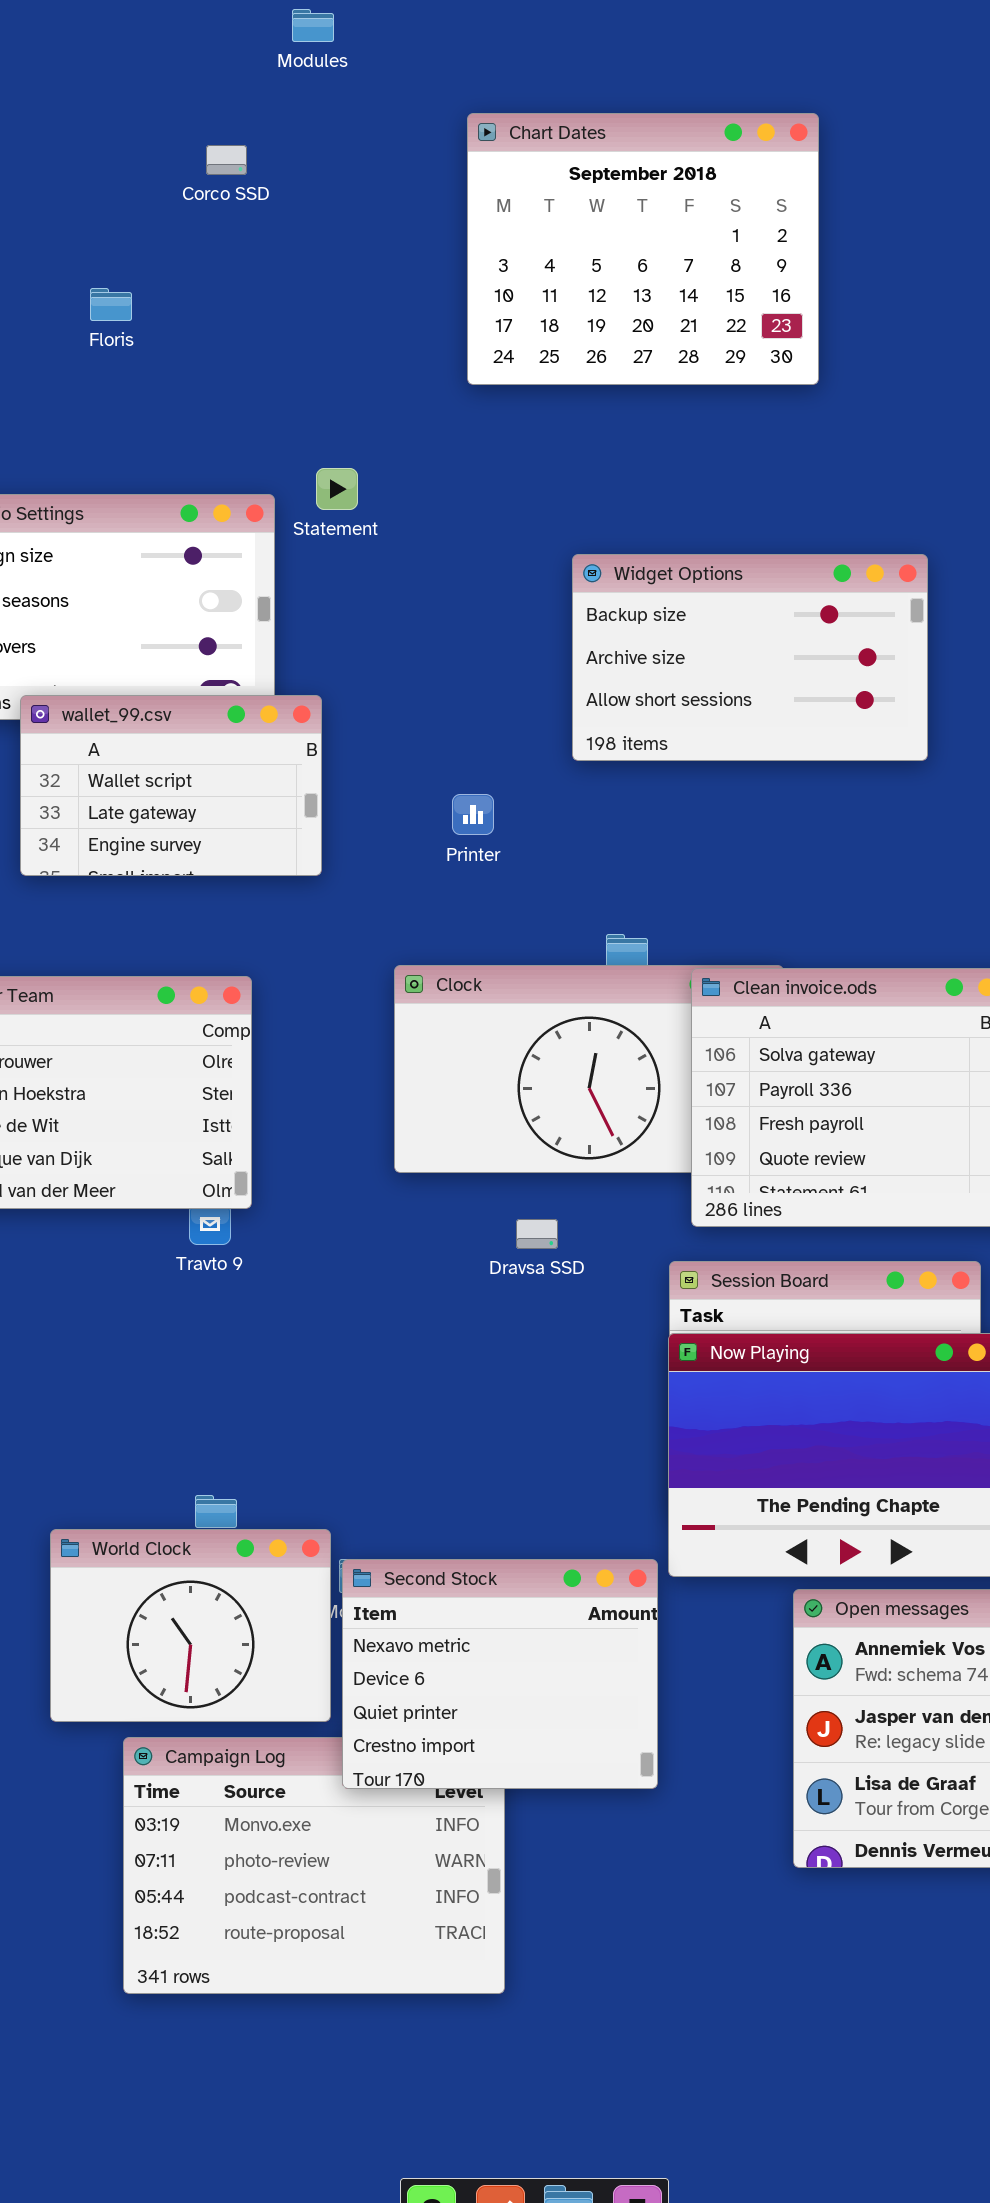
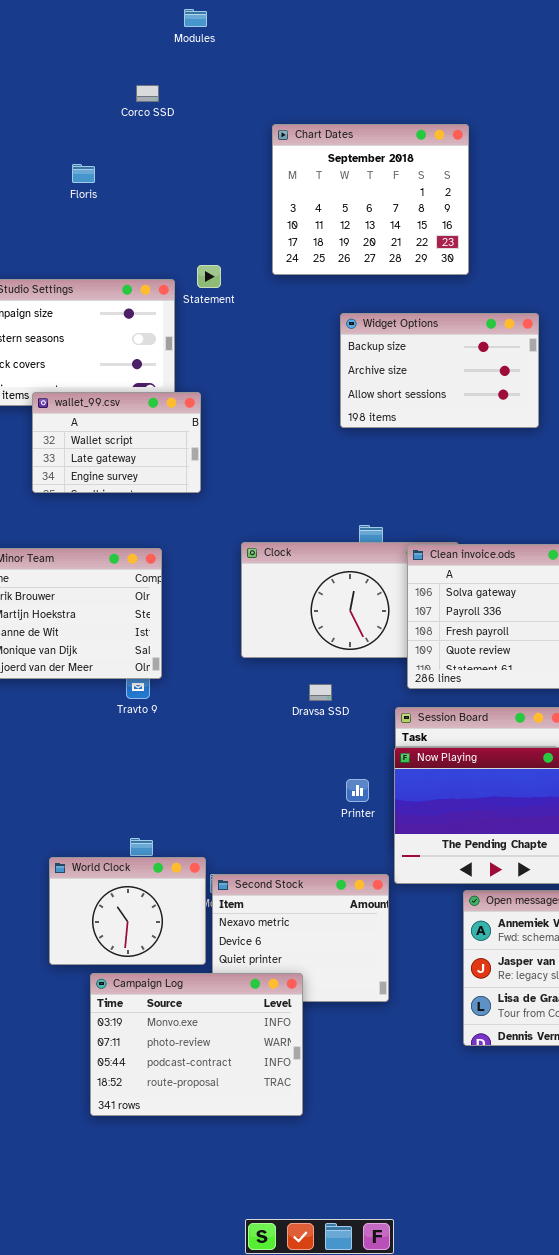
Chart Dates: [467,113,819,385] -> [272,124,469,275], moved
Printer: [452,794,494,835] -> [346,779,369,802], moved
Campaign Log: [123,1737,505,1994] -> [90,973,303,1116], raised

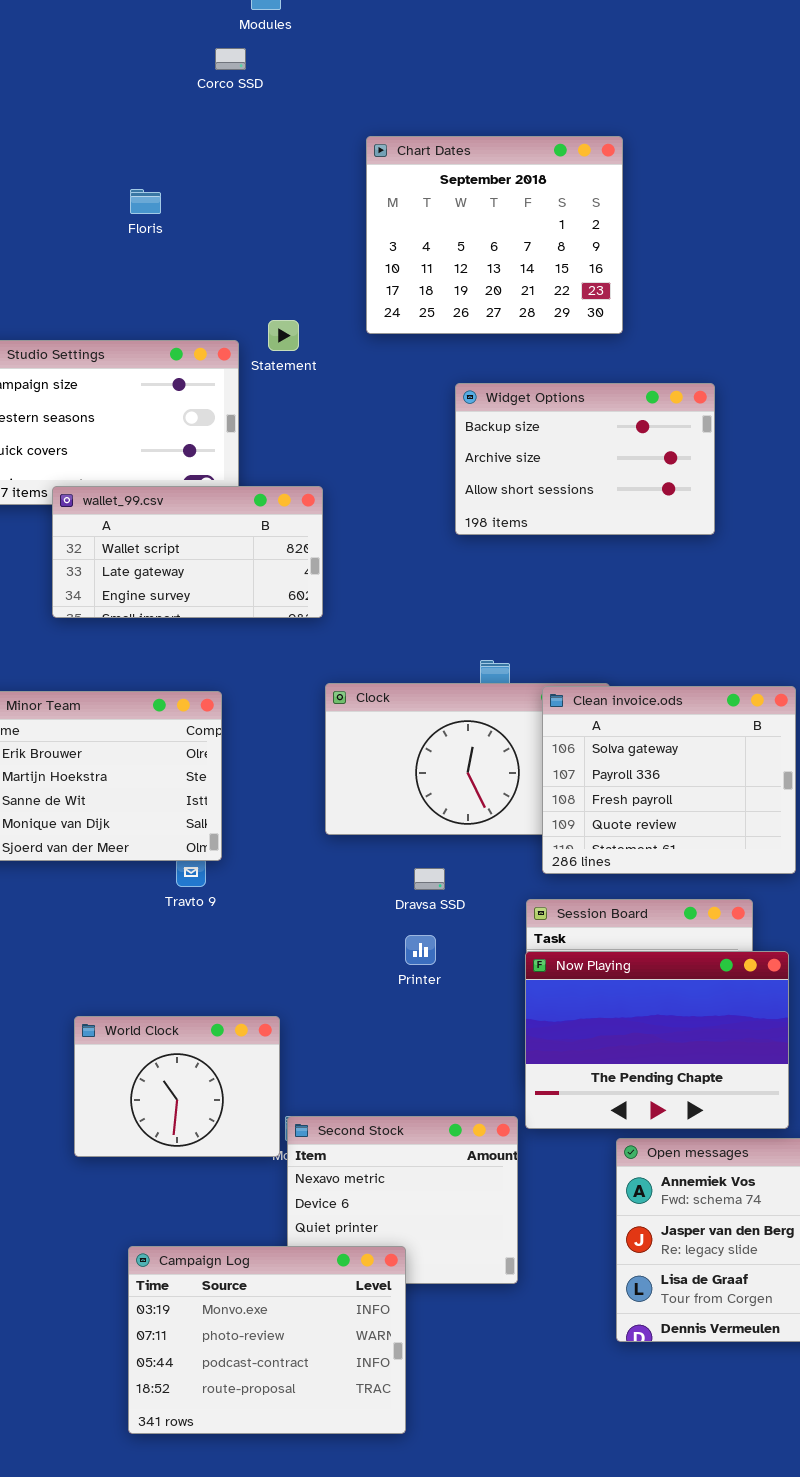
Corco SSD: [136,85,159,102] -> [215,48,246,70], moved
Floris: [72,164,95,183] -> [130,189,161,214], moved
wallet_99.csv: [32,392,201,493] -> [52,486,323,618], resized
Printer: [346,779,369,802] -> [405,935,436,965], moved
World Clock: [49,857,206,965] -> [74,1016,280,1157], moved

